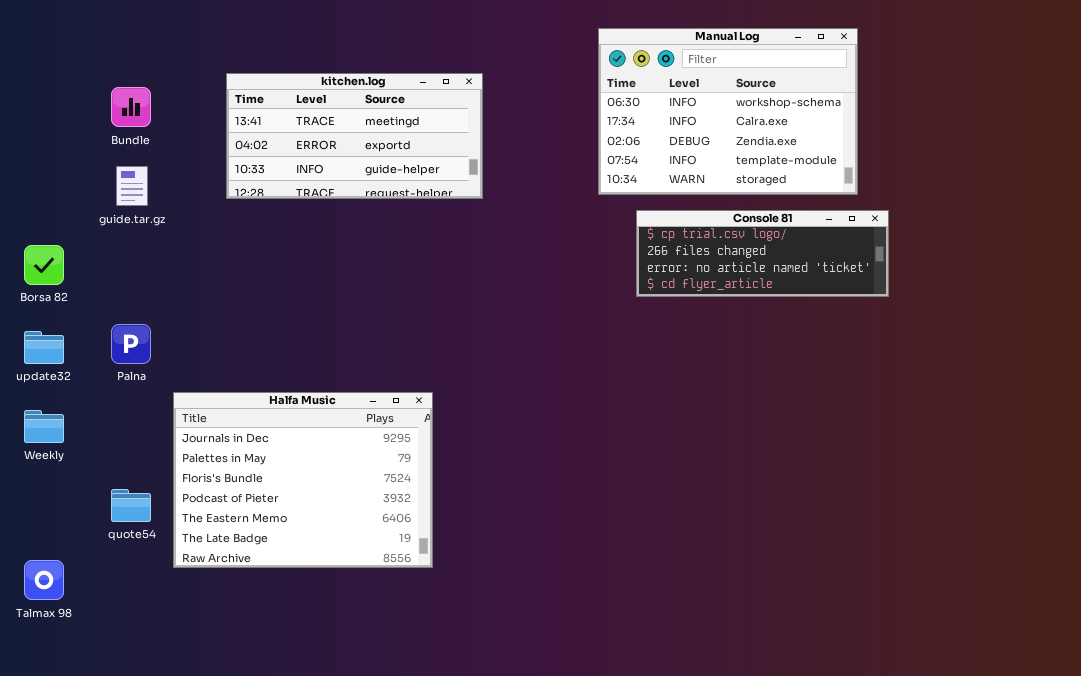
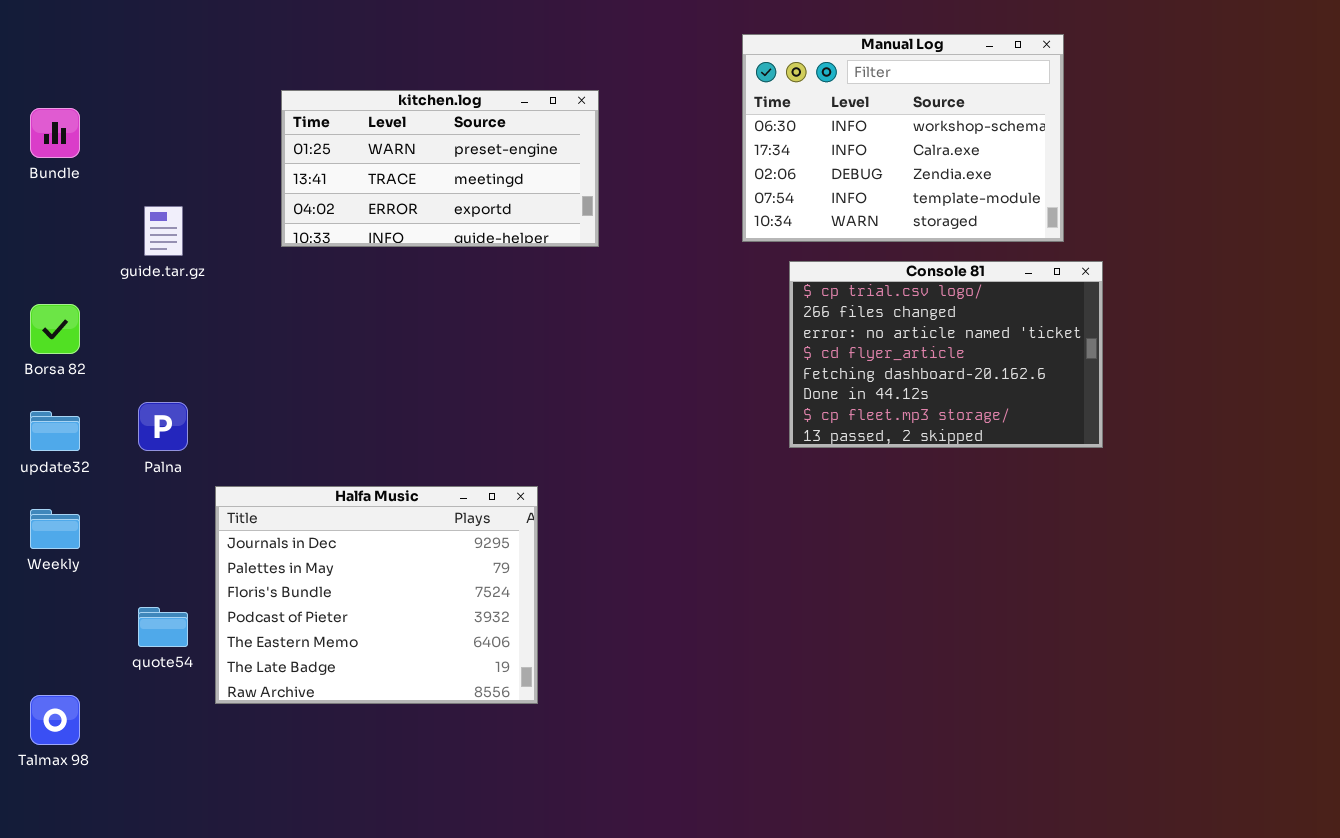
kitchen.log: [226,73,483,199] -> [281,90,599,247], scrolled up 1 row
Bundle: [111,87,151,127] -> [30,108,80,158], moved
Console 81: [636,210,889,297] -> [789,261,1103,448], resized

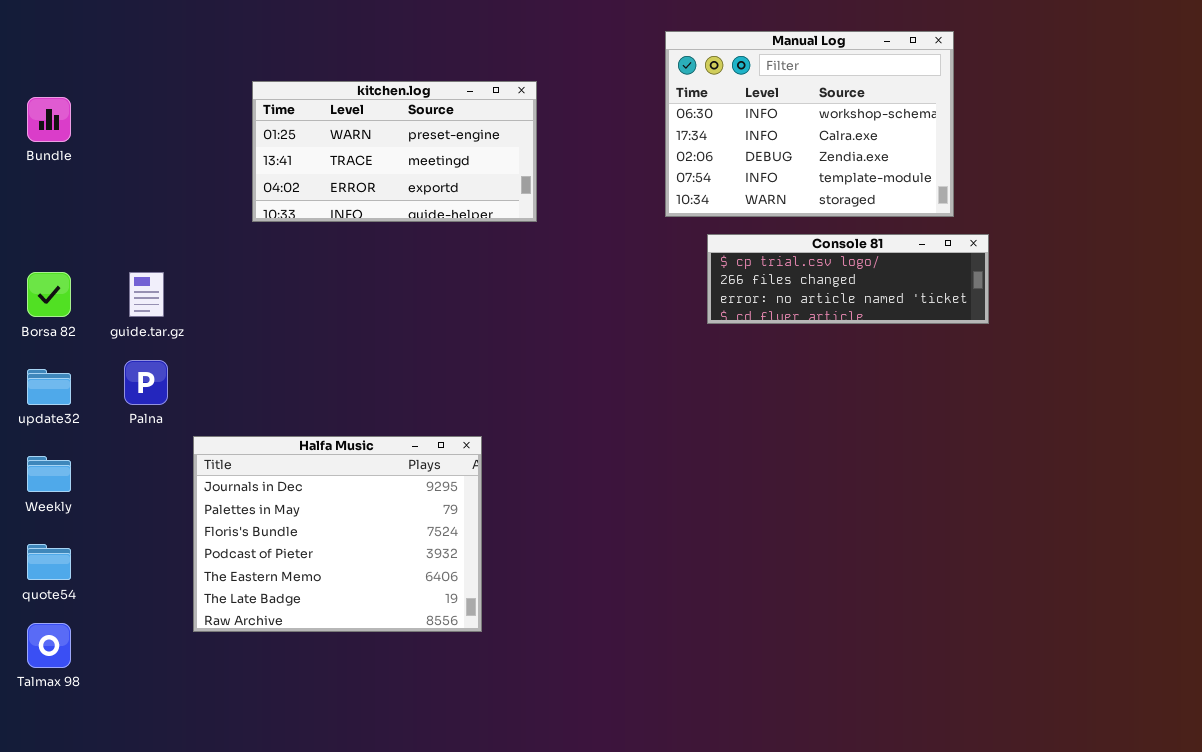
guide.tar.gz: [144,206,183,256] -> [129,272,164,317], moved
Console 81: [789,261,1103,448] -> [707,234,989,324], resized
quote54: [138,607,188,647] -> [27,544,71,580], moved

